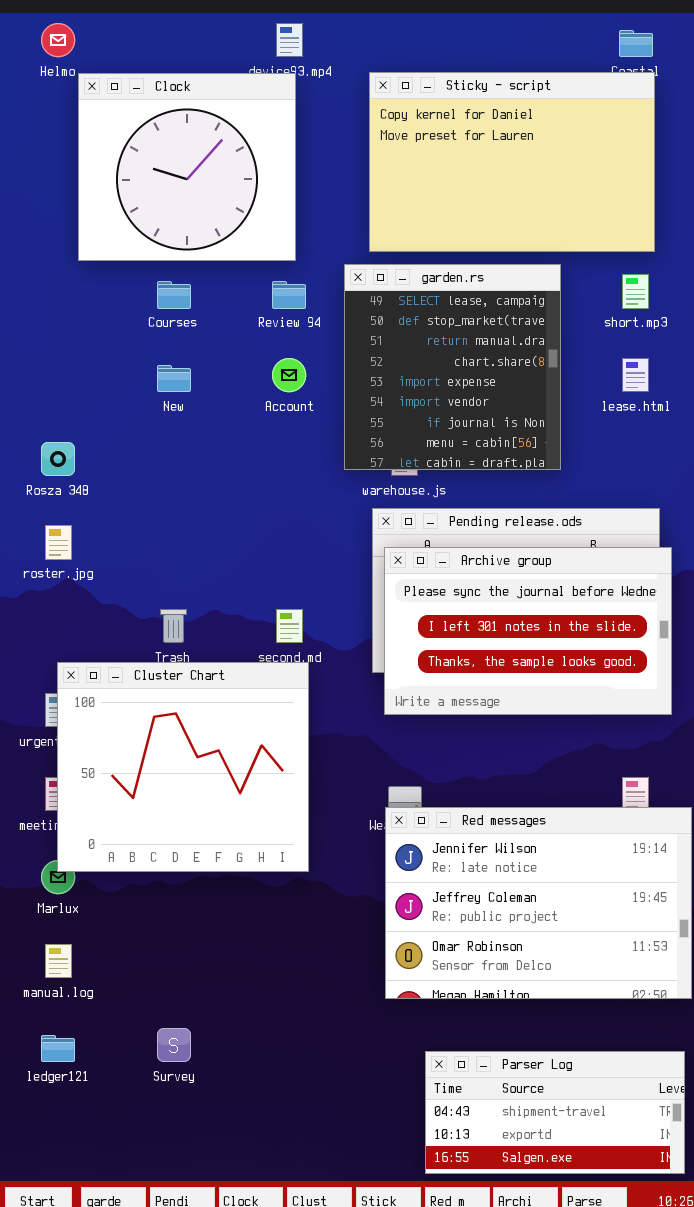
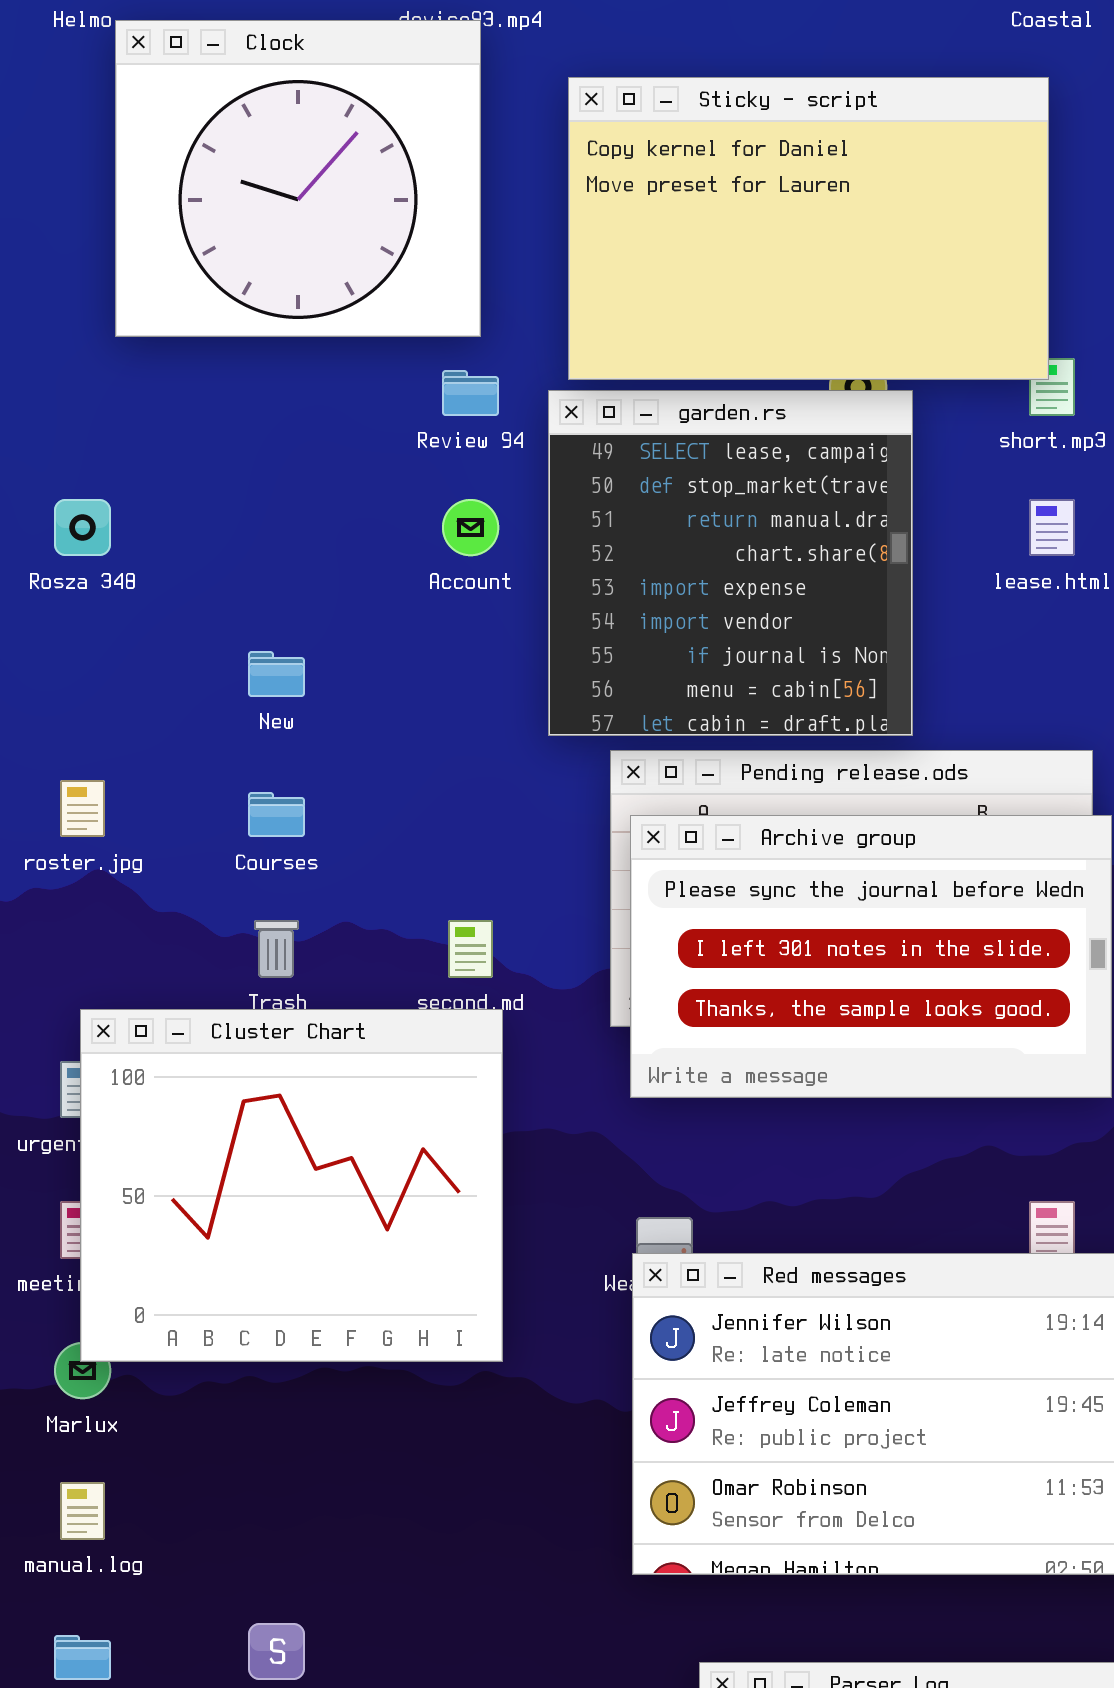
Sticky - script: [369,72,655,252] -> [568,77,1049,380], moved
garden.rs: [344,264,561,470] -> [548,390,913,736], moved
Courses: [157,281,191,309] -> [248,792,305,837], moved
New: [157,365,191,392] -> [248,651,305,697], moved
Rosza 348: [41,442,75,476] -> [54,499,111,556], moved

